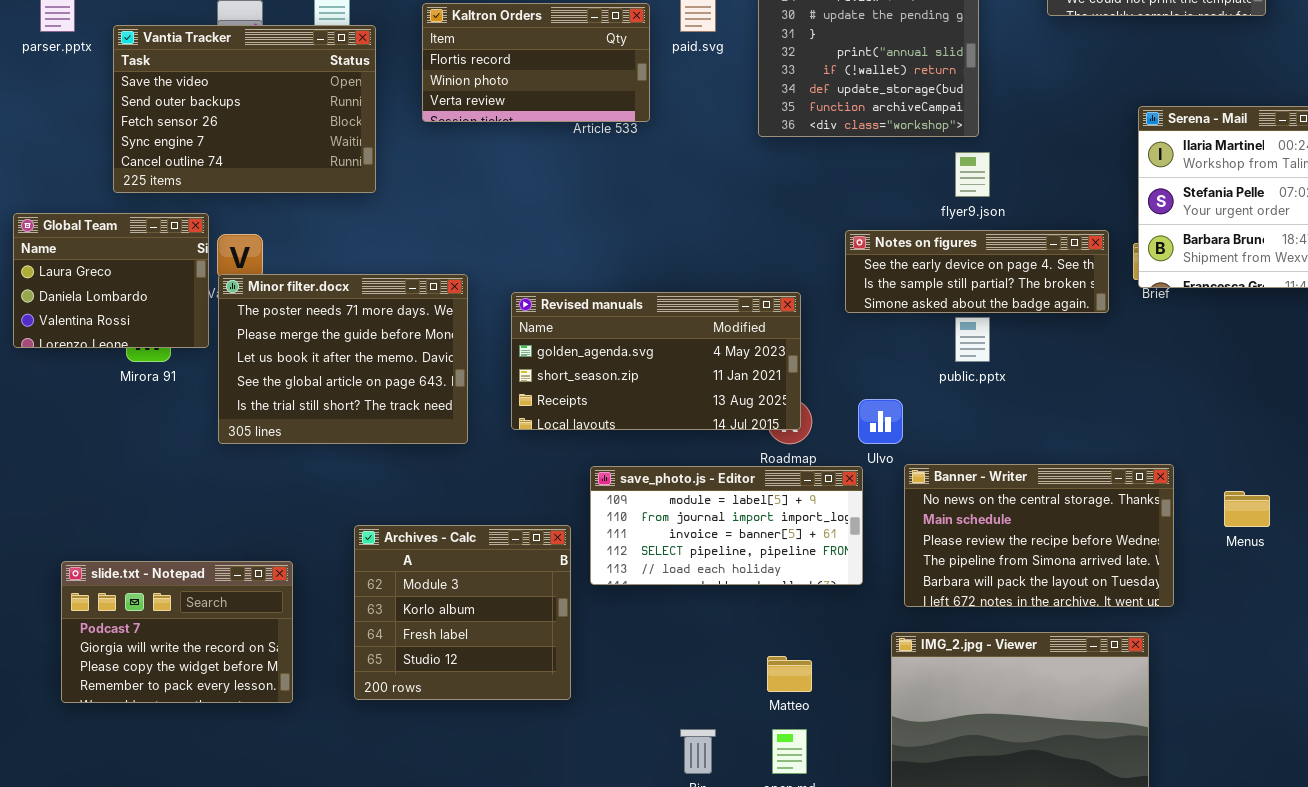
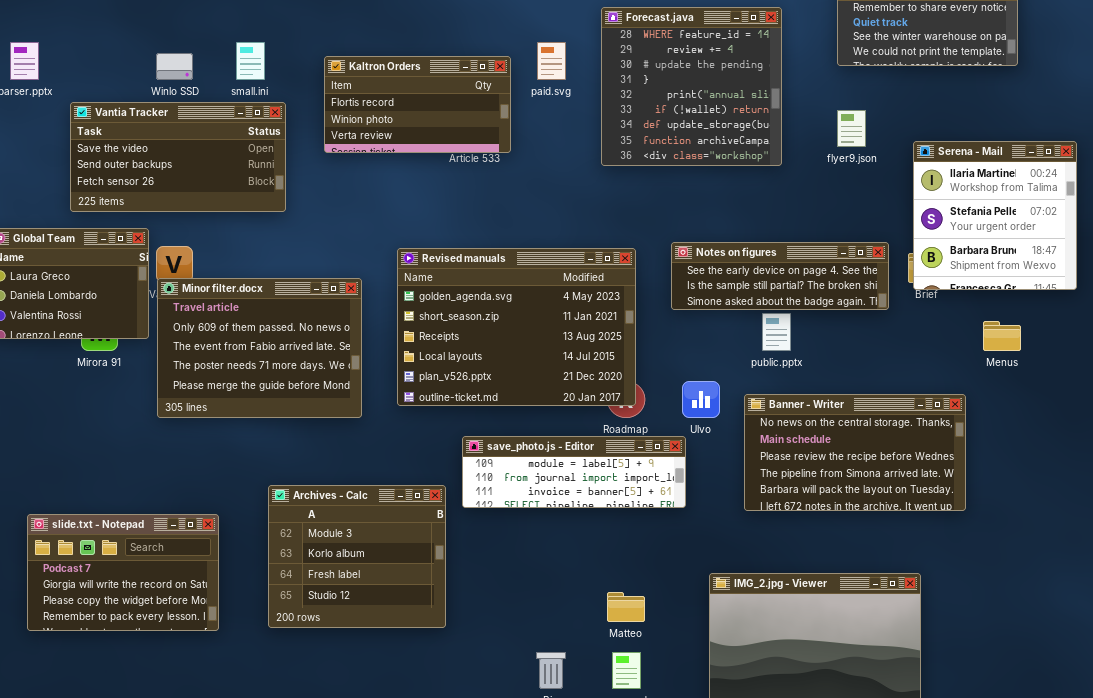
Vantia Tracker: [113,25,376,193] -> [70,102,286,212], resized
flyer9.json: [955,152,990,197] -> [837,110,866,147], moved
Minor filter.docx: [218,274,468,444] -> [157,278,362,418], scrolled up 3 rows
Revised manuals: [511,292,801,430] -> [397,248,636,406], resized
Banner - Writer: [904,464,1174,607] -> [744,394,966,511], moved
save_photo.js - Editor: [590,466,863,585] -> [462,436,686,508], resized
Menus: [1224,491,1270,527] -> [983,321,1021,351], moved

